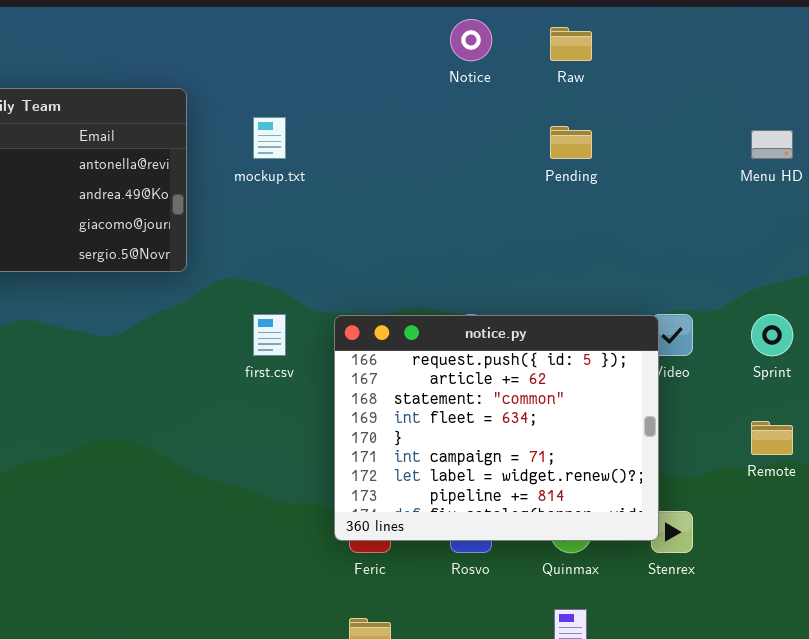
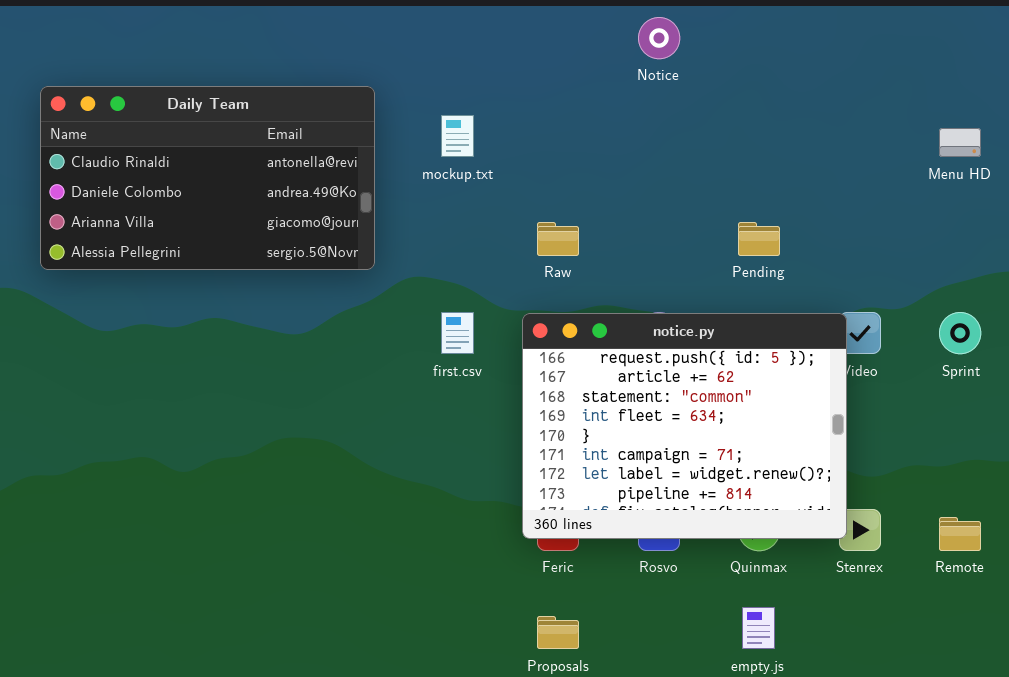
Raw: [550,27,592,61] -> [537,222,579,256], moved
Pending: [550,126,592,159] -> [738,222,780,256], moved
Remote: [751,421,793,455] -> [939,517,981,551], moved

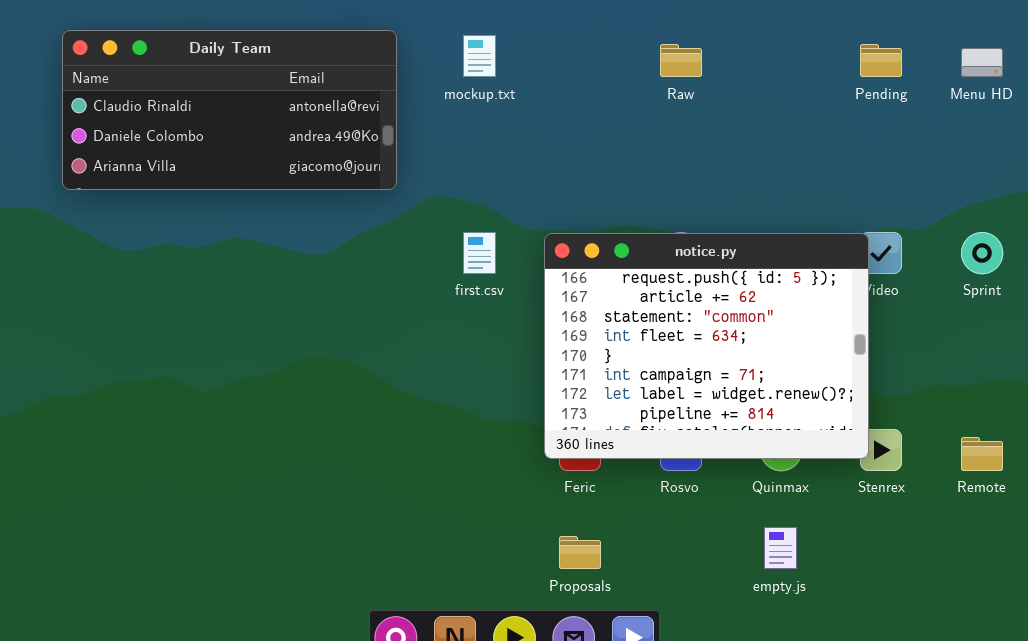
Daily Team: [40,86,375,270] -> [62,30,397,190], resized
Raw: [537,222,579,256] -> [660,44,702,77], moved
Pending: [738,222,780,256] -> [860,44,902,77], moved

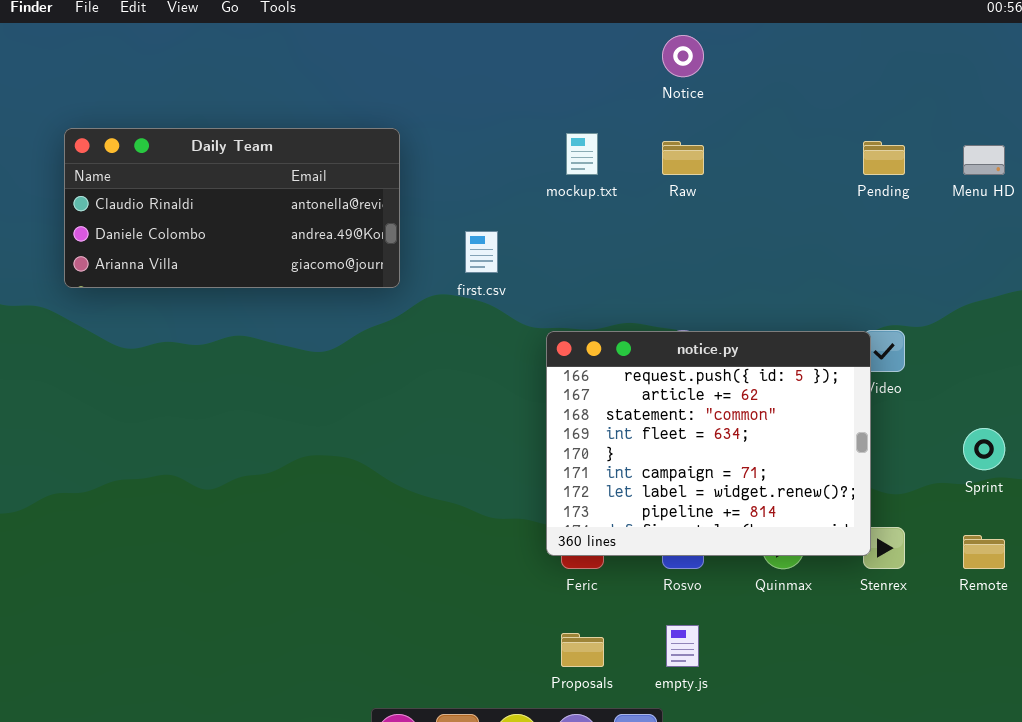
mockup.txt: [463,35,496,77] -> [566,133,598,175], moved
first.csv: [463,232,496,274] -> [465,231,498,273], moved
Sprint: [961,232,1003,274] -> [963,428,1005,470], moved
empty.js: [764,527,797,569] -> [666,625,699,667], moved

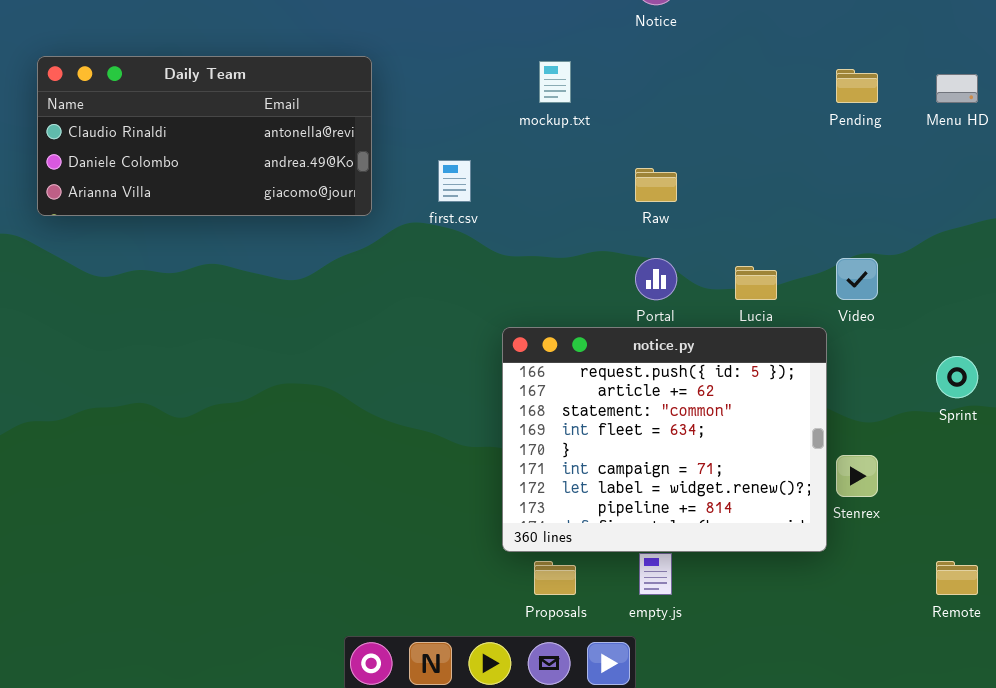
Raw: [662,141,704,175] -> [635,168,677,202], moved
notice.py: [546,331,871,556] -> [502,327,827,552], moved
Remote: [963,535,1005,569] -> [936,561,978,595], moved

